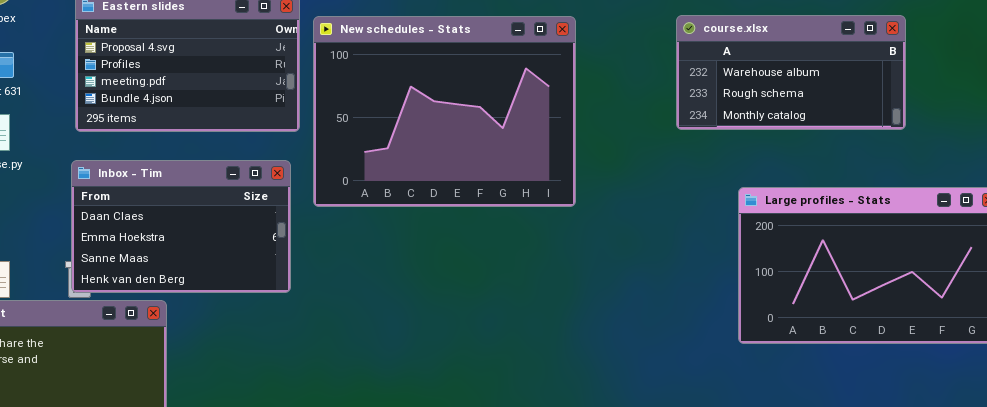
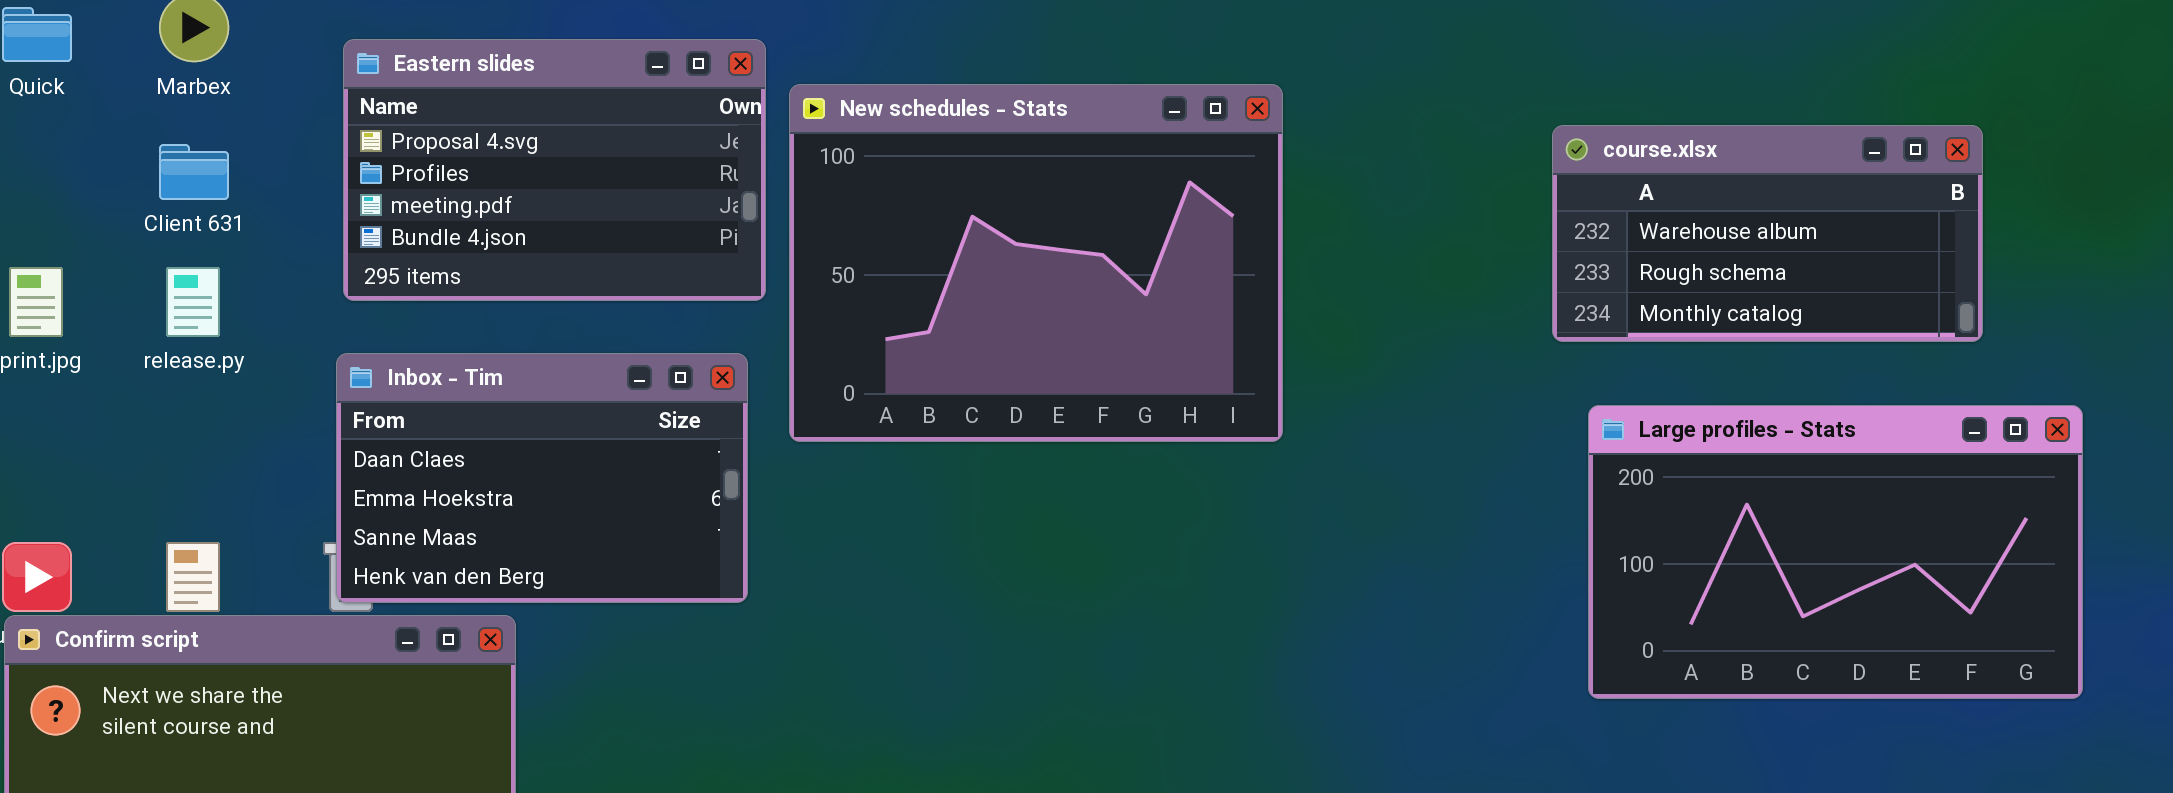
course.xlsx: [676,15,906,130] -> [1552,125,1983,342], moved

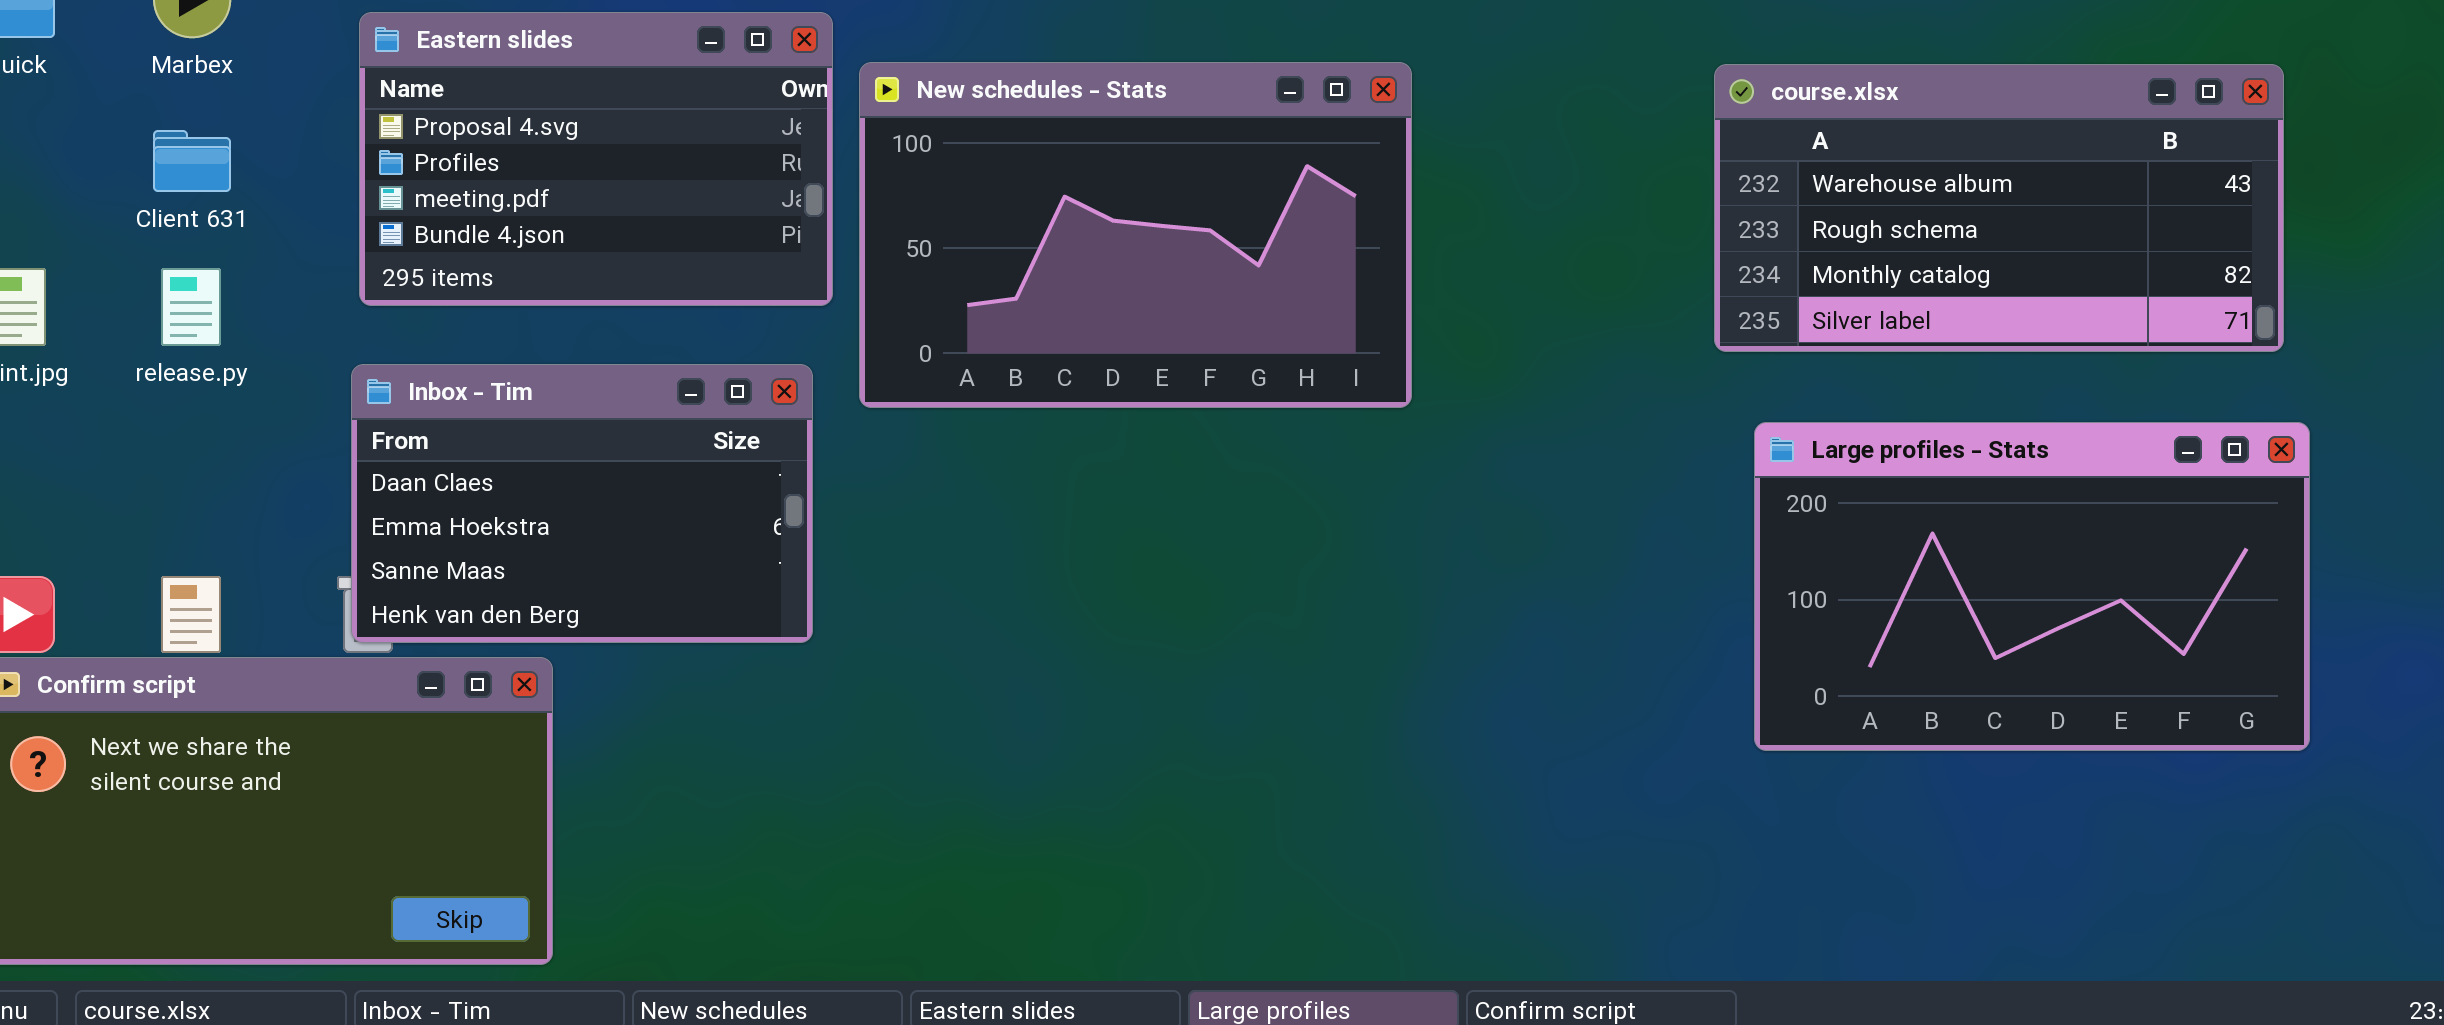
New schedules - Stats: [789,84,1283,442] -> [859,62,1412,408], resized
course.xlsx: [1552,125,1983,342] -> [1714,64,2284,352], resized

